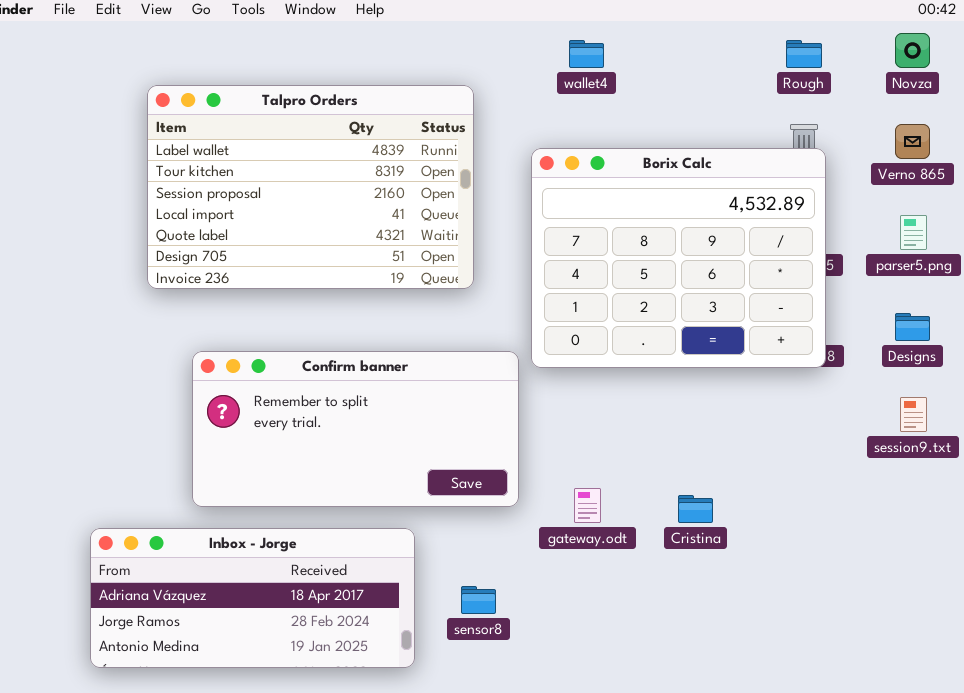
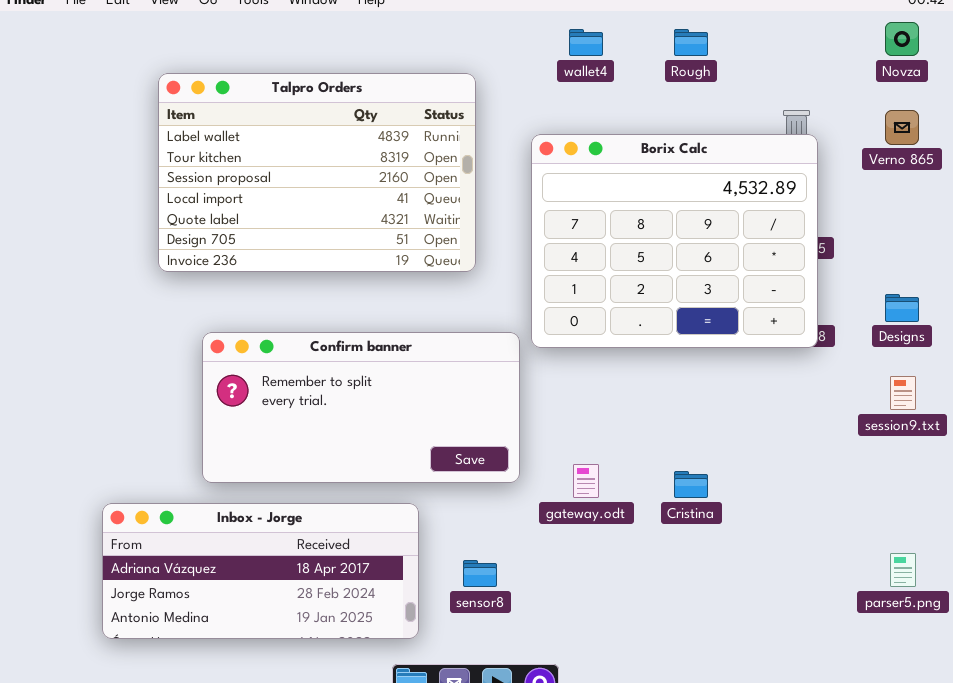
Rough: [786,40,822,68] -> [674,29,708,56], moved
parser5.png: [900,215,927,250] -> [890,553,916,587], moved

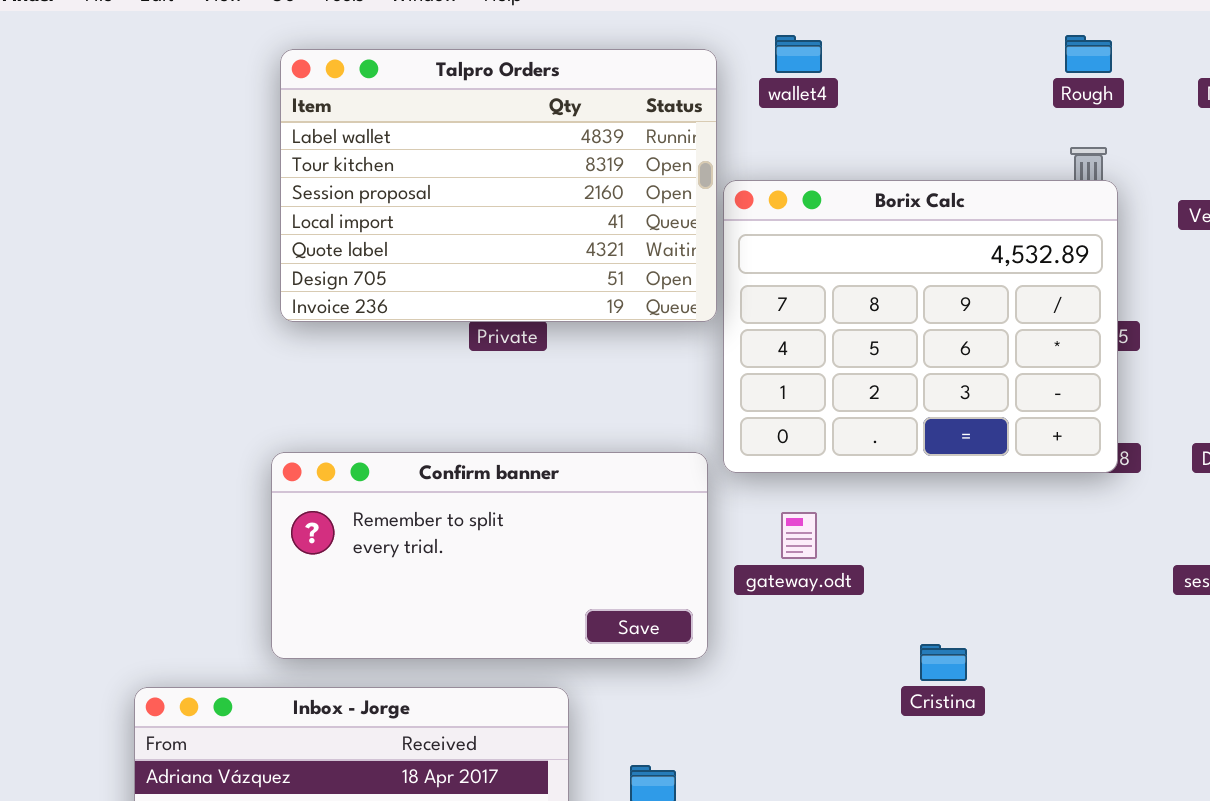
Rough: [674,29,708,56] -> [1065,35,1112,73], moved
Talpro Orders: [158,73,476,272] -> [280,49,717,322], moved
gateway.odt: [573,464,599,498] -> [781,512,817,559], moved

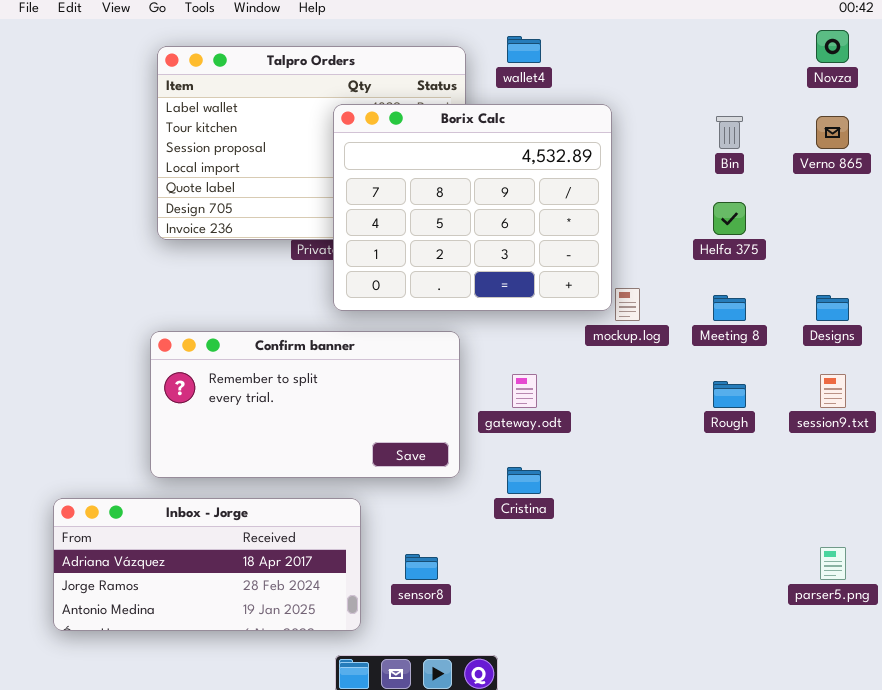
Rough: [1065,35,1112,73] -> [713,381,746,408], moved
Borix Calc: [723,180,1118,473] -> [333,104,612,311], moved
Cristina: [920,644,967,681] -> [507,467,541,494], moved

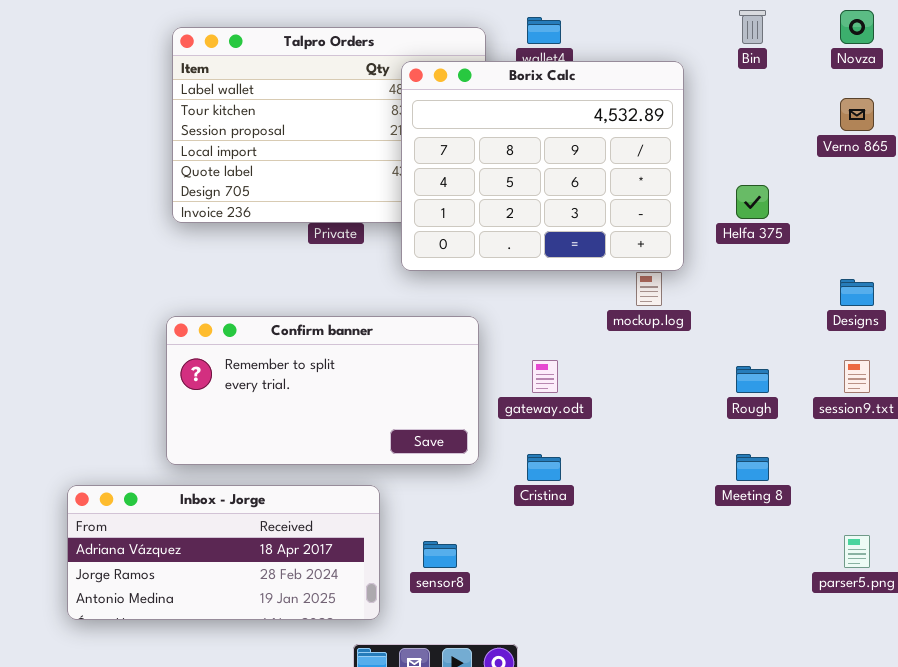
Borix Calc: [333,104,612,311] -> [401,61,684,271], moved
Bin: [716,116,743,149] -> [739,10,766,44], moved
Meeting 8: [713,295,746,321] -> [736,454,769,481], moved

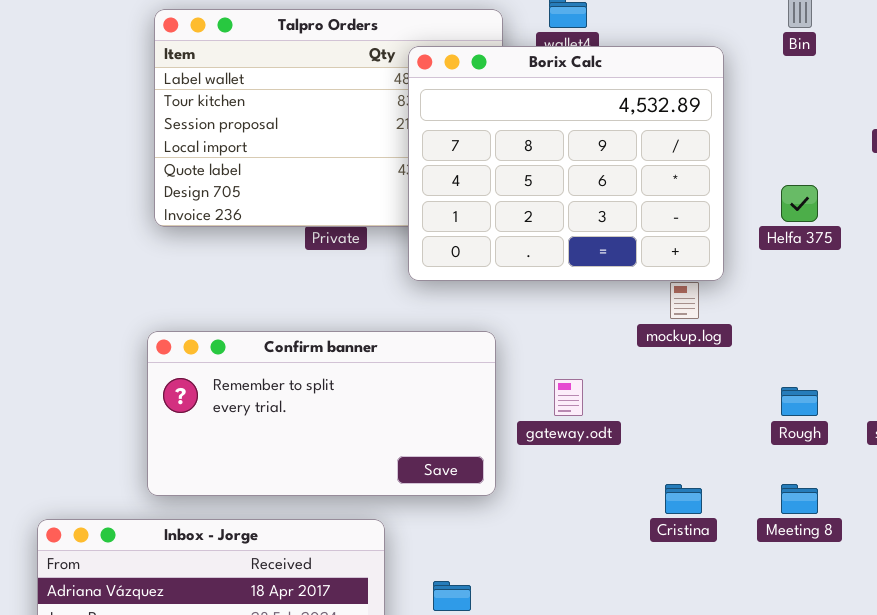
Cristina: [527,454,561,481] -> [665,484,702,514], moved

